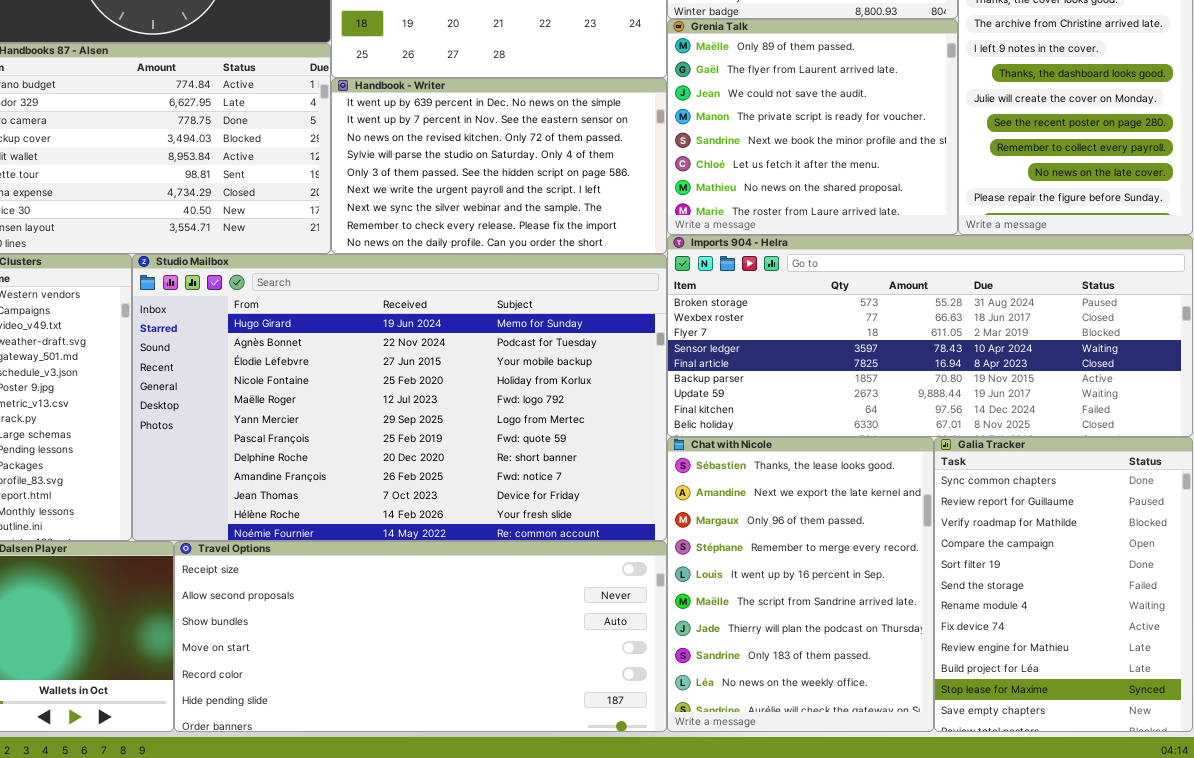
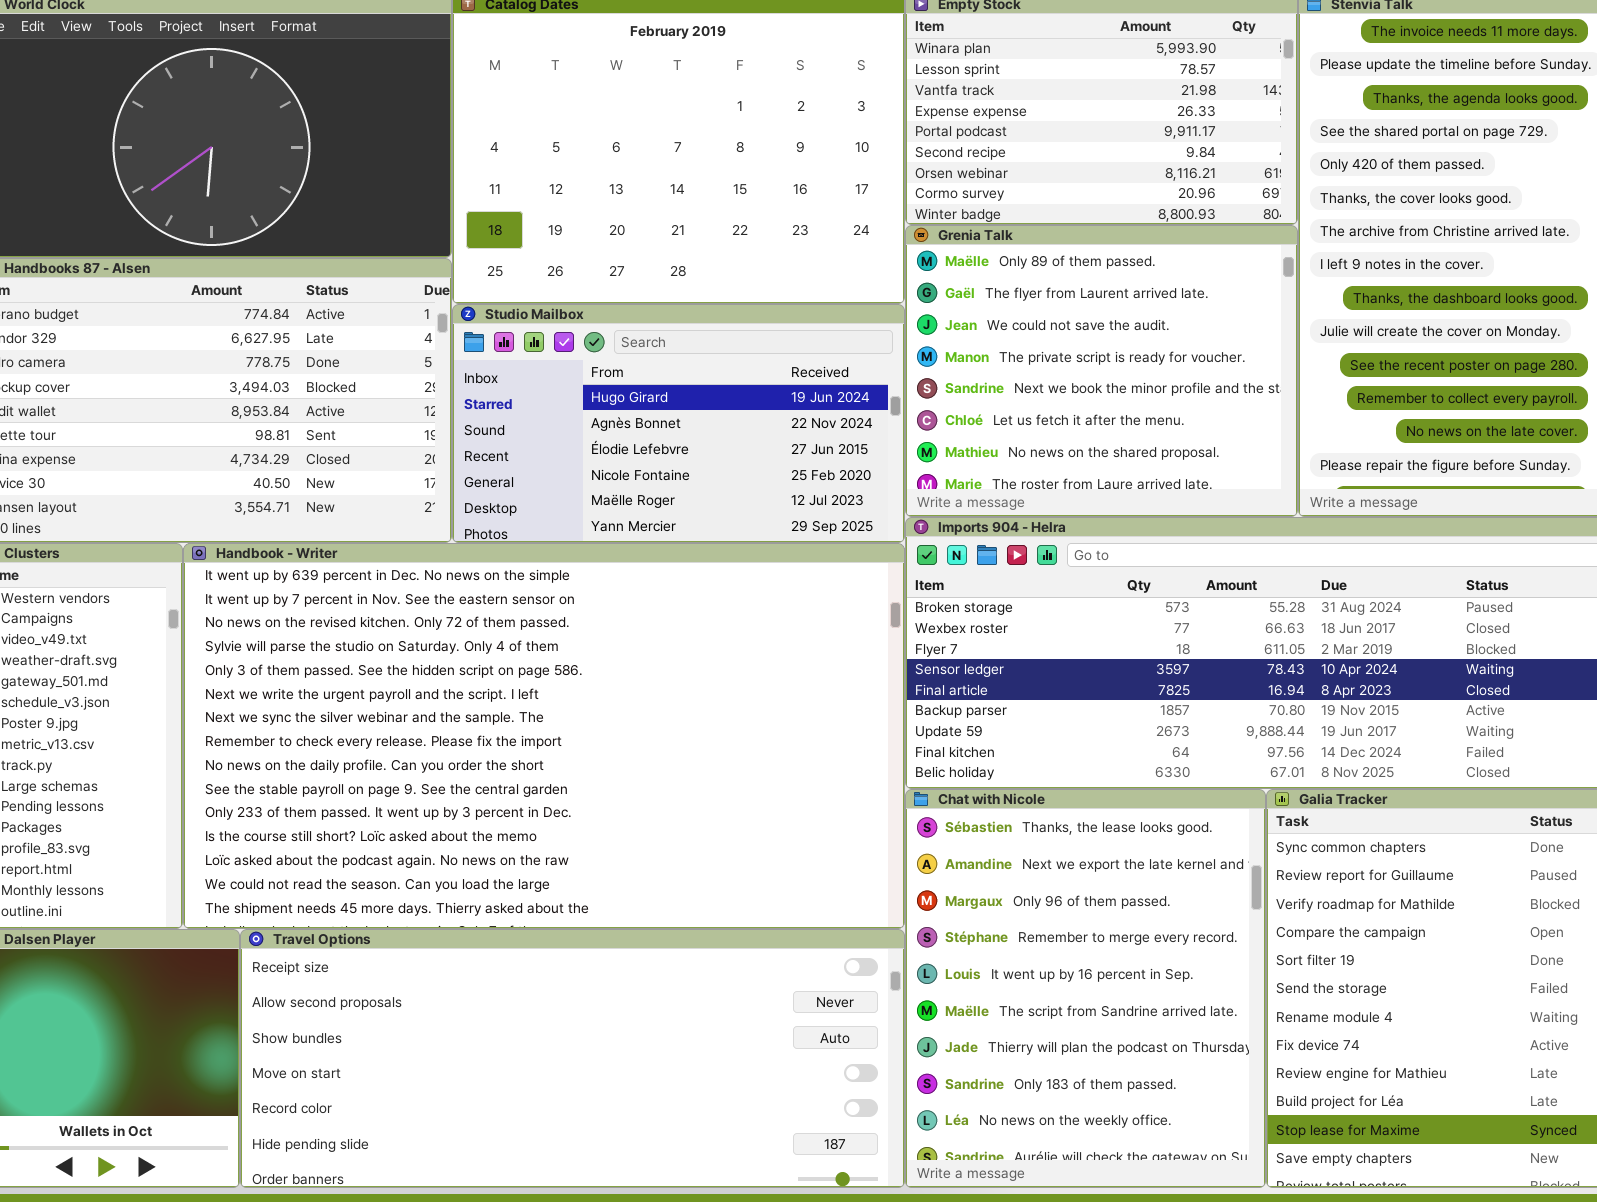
Handbook - Writer: [331,78,667,254] -> [183,543,905,929], moved, resized
Studio Mailbox: [132,254,667,541] -> [452,304,905,543], moved, resized

